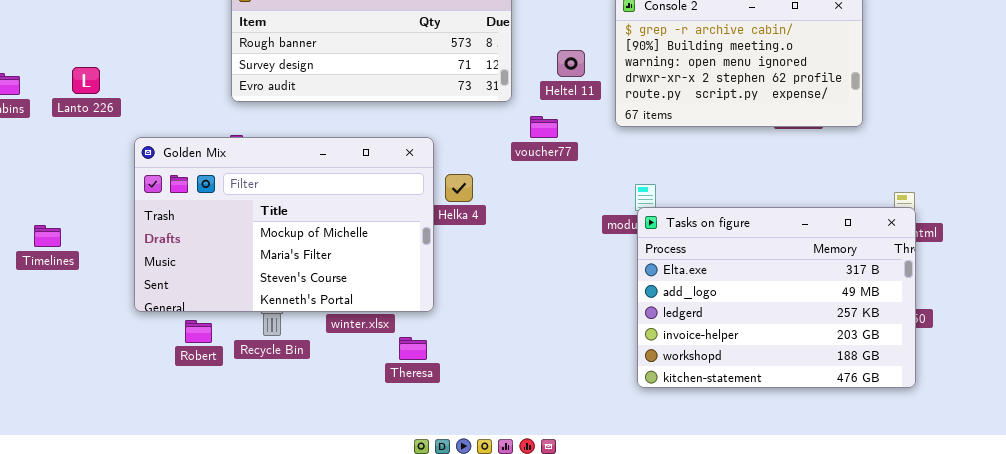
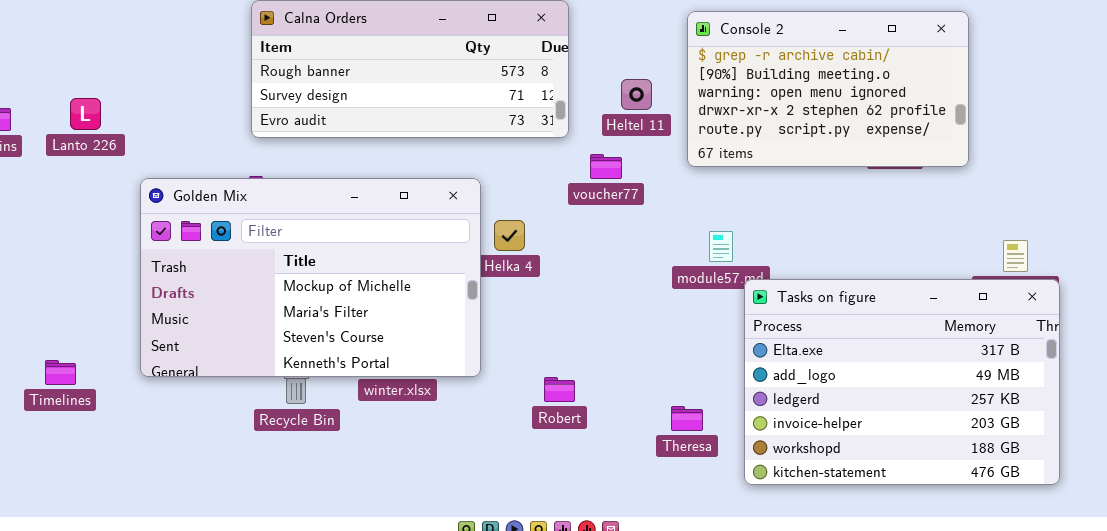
Tasks on figure: [637,207,916,388] -> [744,279,1060,485], moved
Timelines: [34,225,61,247] -> [45,360,76,385], moved
Robert: [185,320,212,343] -> [544,377,575,402], moved
Theresa: [399,337,427,360] -> [671,406,703,431], moved

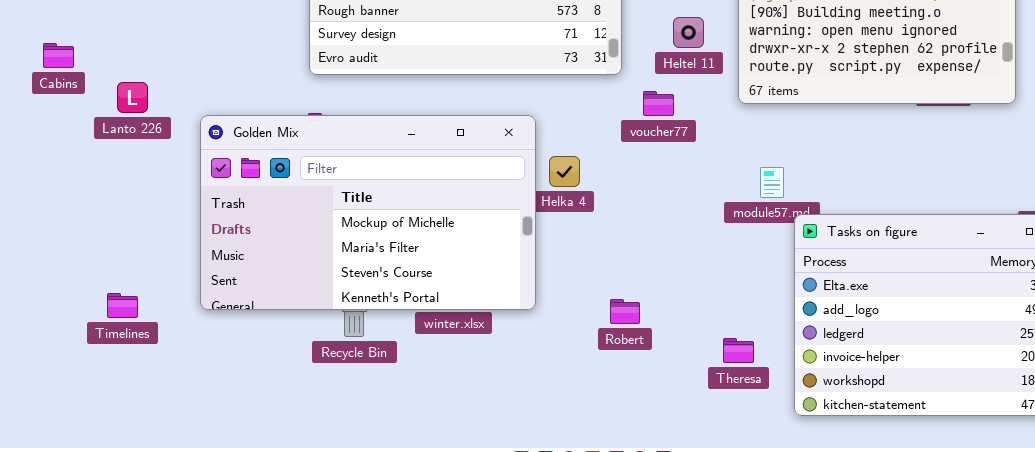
Lanto 226: [70,98,101,130] -> [117,82,148,113], moved
Robert: [544,377,575,402] -> [610,299,640,324], moved

